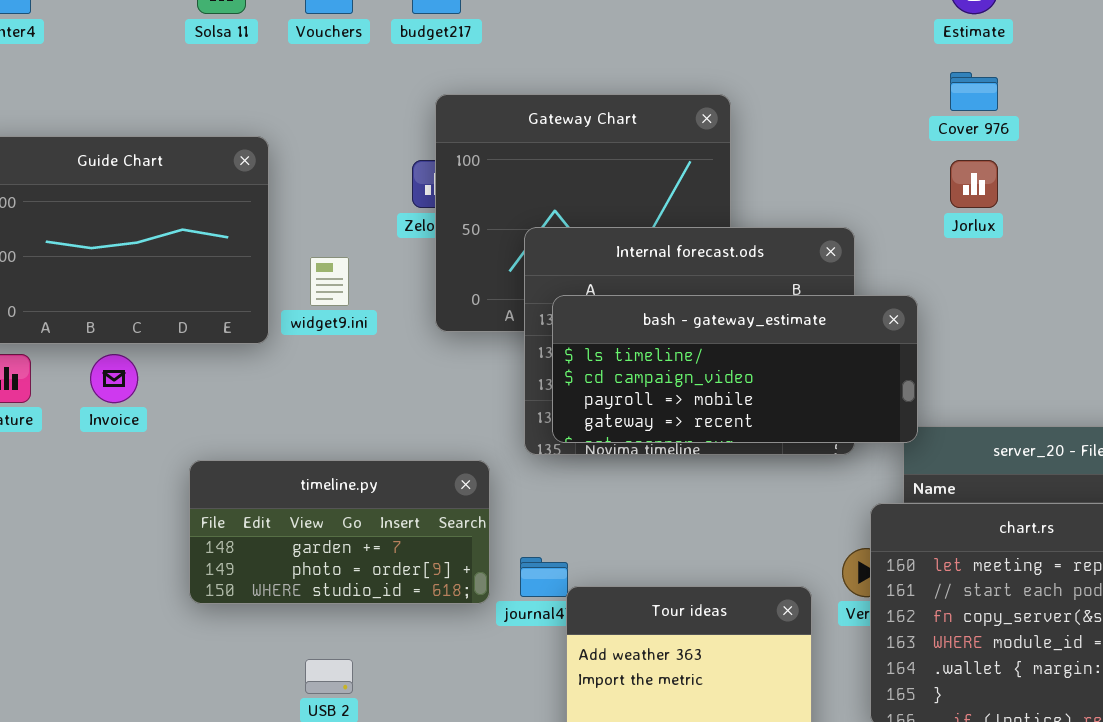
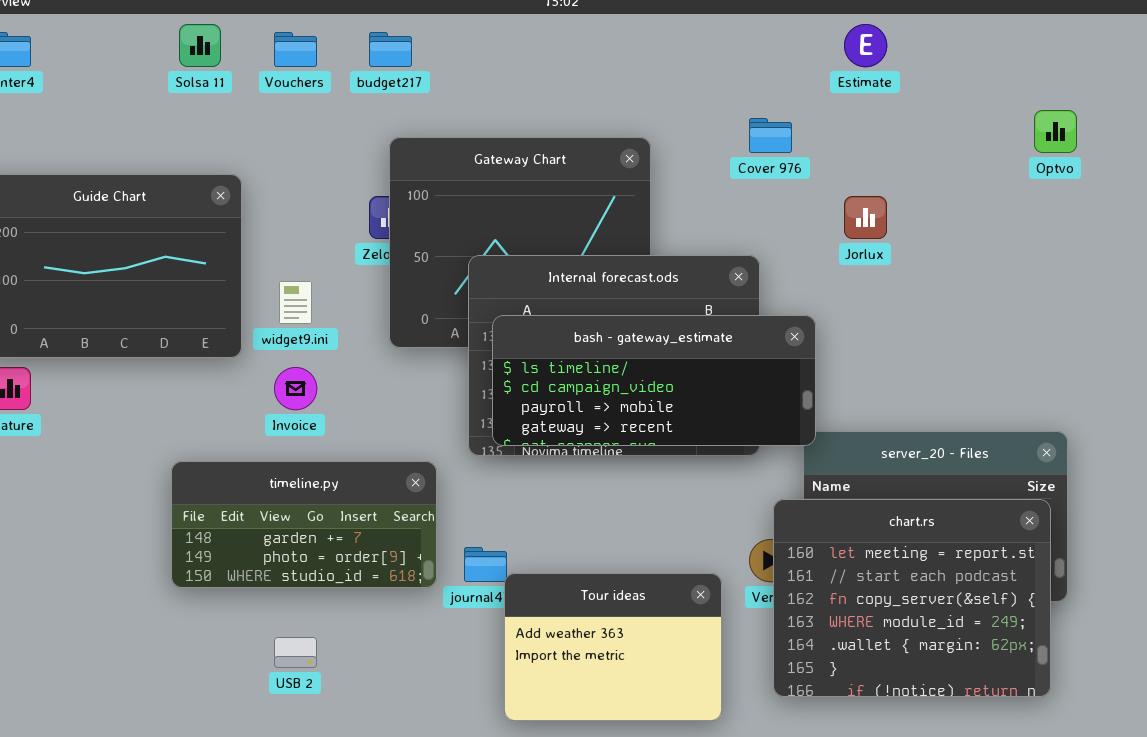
Cover 976: [950,72,998,111] -> [749,118,792,153], moved
Invoice: [90,354,138,403] -> [274,367,317,410], moved

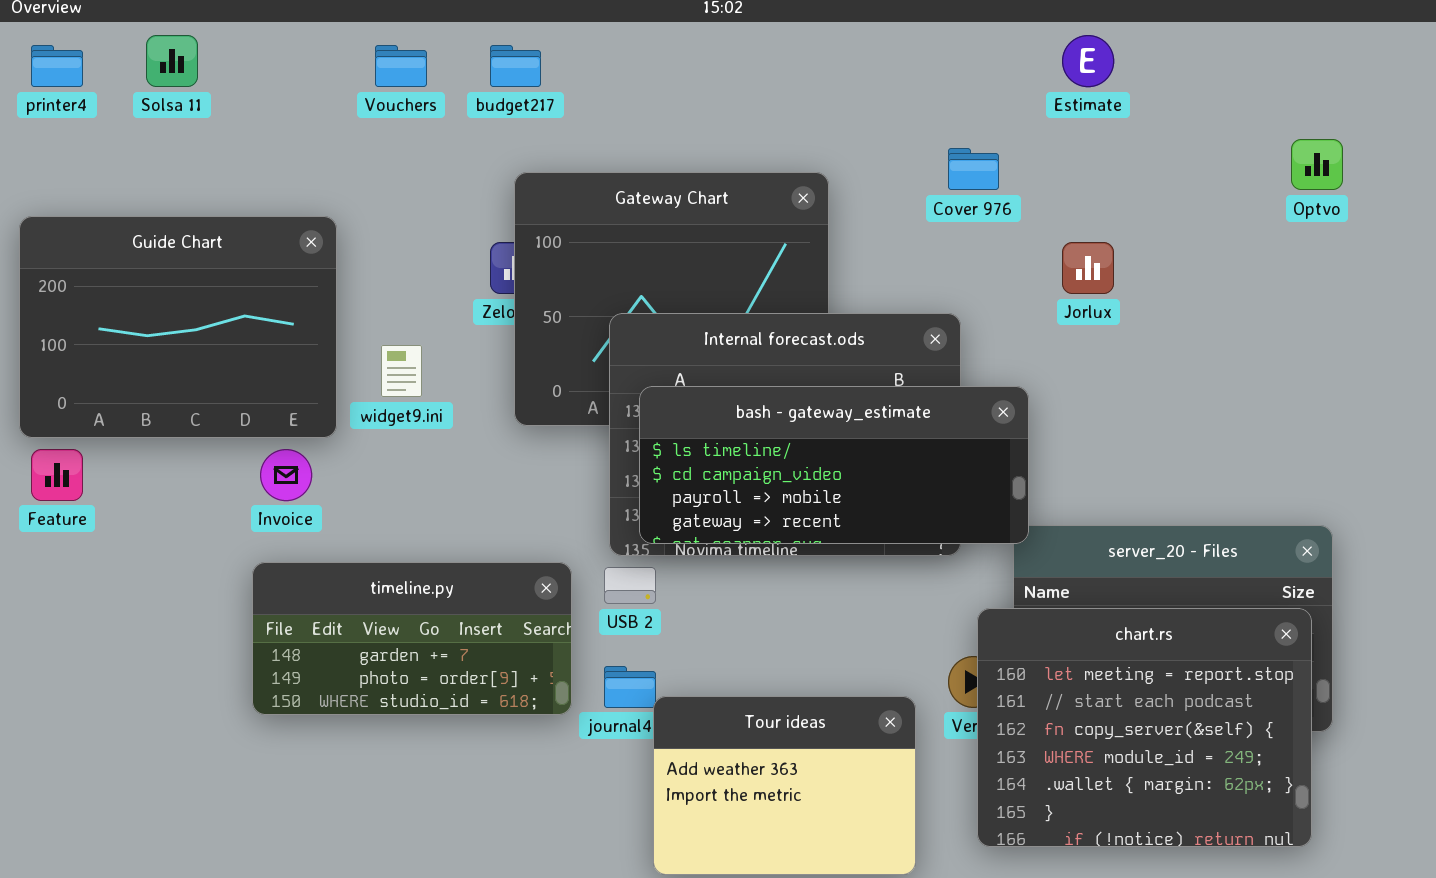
Solsa 11: [179,24,221,67] -> [146,35,198,87], moved
Invoice: [274,367,317,410] -> [260,449,312,501], moved
USB 2: [274,637,317,668] -> [604,567,656,604], moved

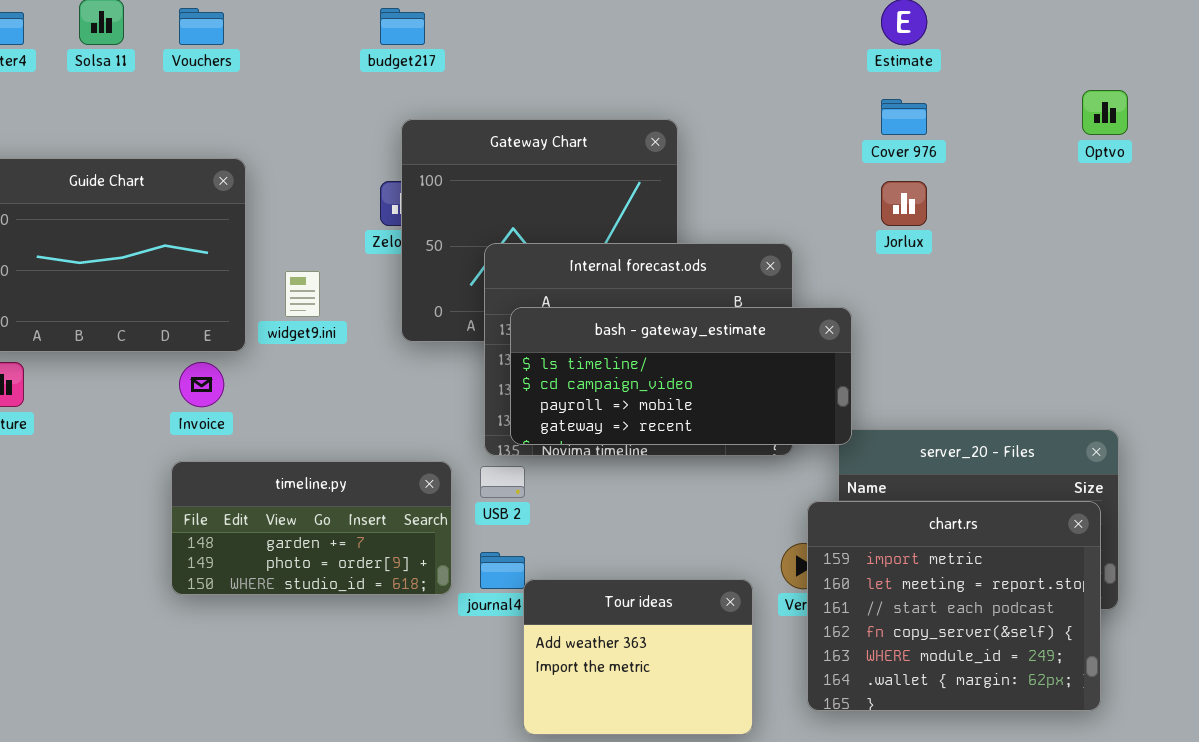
Vouchers: [375,45,427,87] -> [179,8,224,45], moved
Cover 976: [948,148,999,190] -> [881,99,927,135], moved
chart.rs: [977,608,1312,847] -> [807,501,1101,711], scrolled up 1 row

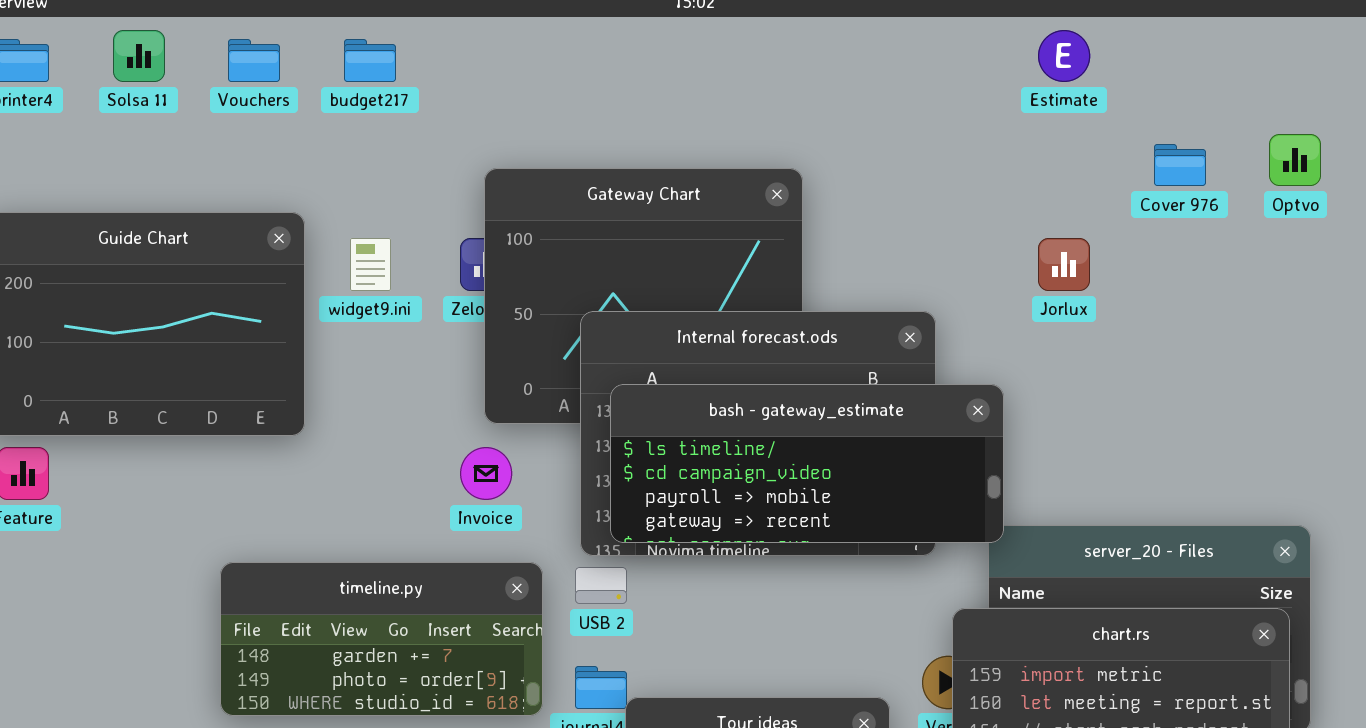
budget217: [380,8,425,45] -> [344,39,396,82], moved
Cover 976: [881,99,927,135] -> [1154,144,1206,186], moved
widget9.ini: [285,271,320,317] -> [350,238,391,291], moved
Invoice: [179,362,224,407] -> [460,447,512,500], moved

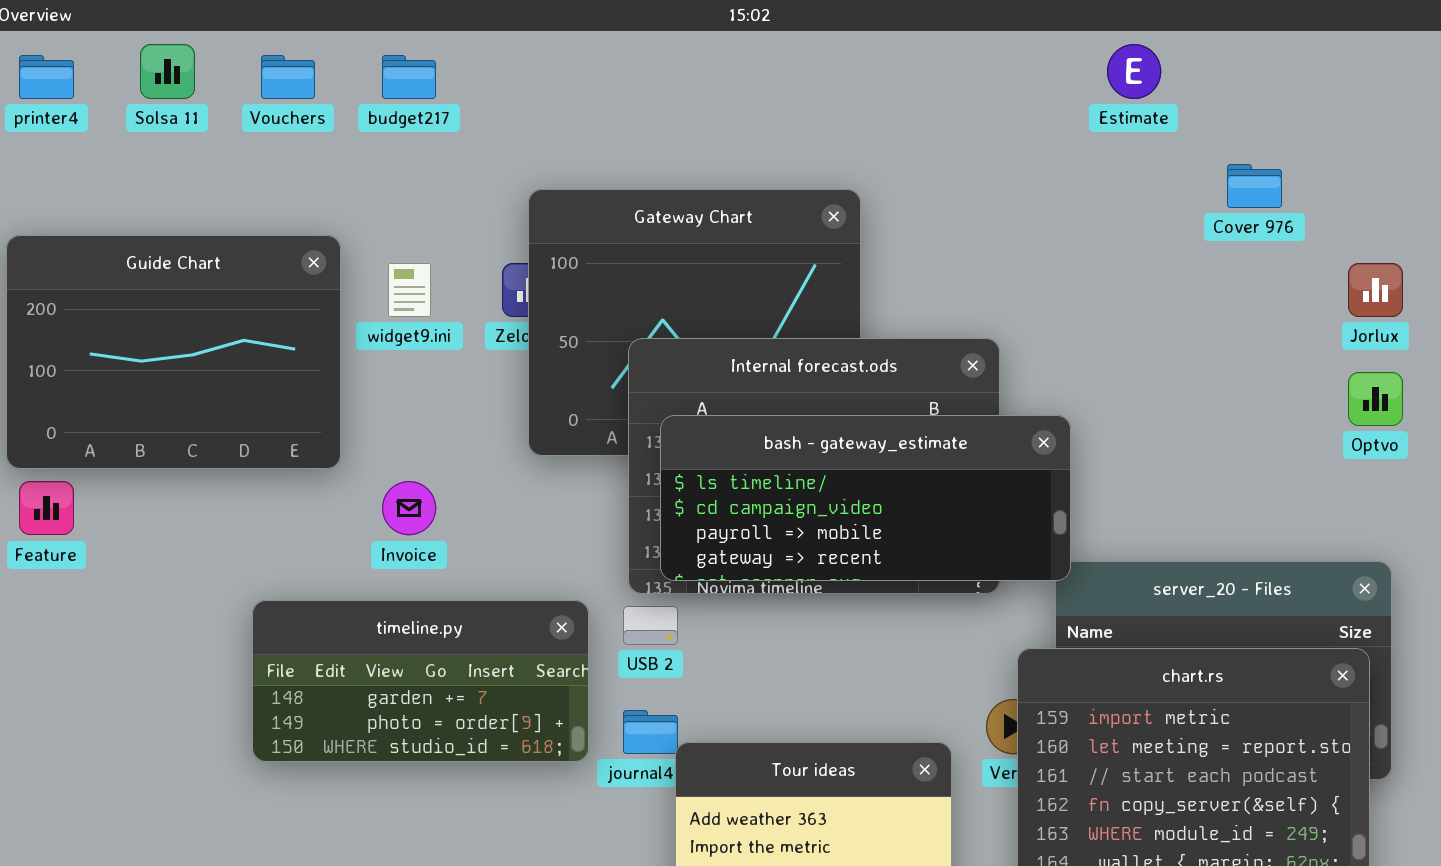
Optvo: [1269,134,1321,186] -> [1348,372,1403,426], moved
Jorlux: [1038,238,1090,291] -> [1348,263,1403,317], moved
Invoice: [460,447,512,500] -> [382,481,436,535], moved

